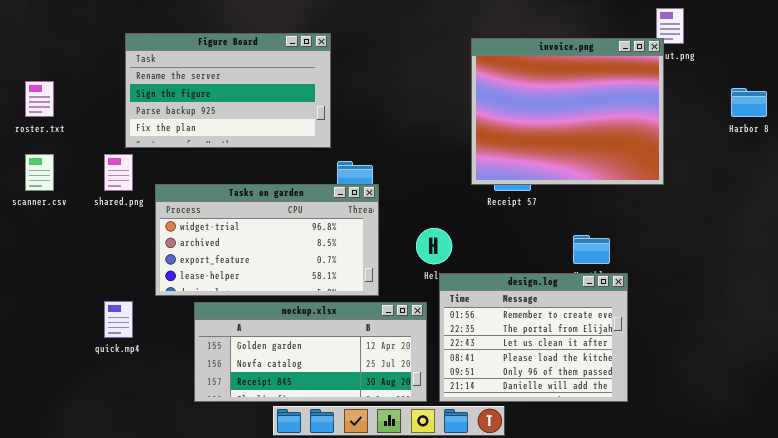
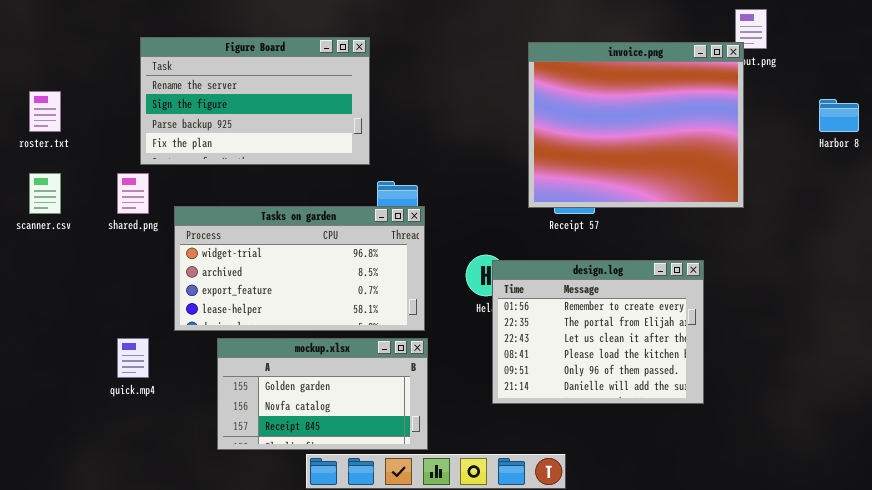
design.log: [439,273,628,402] -> [492,260,704,404], moved
mockup.xlsx: [194,302,427,402] -> [217,338,428,450], resized

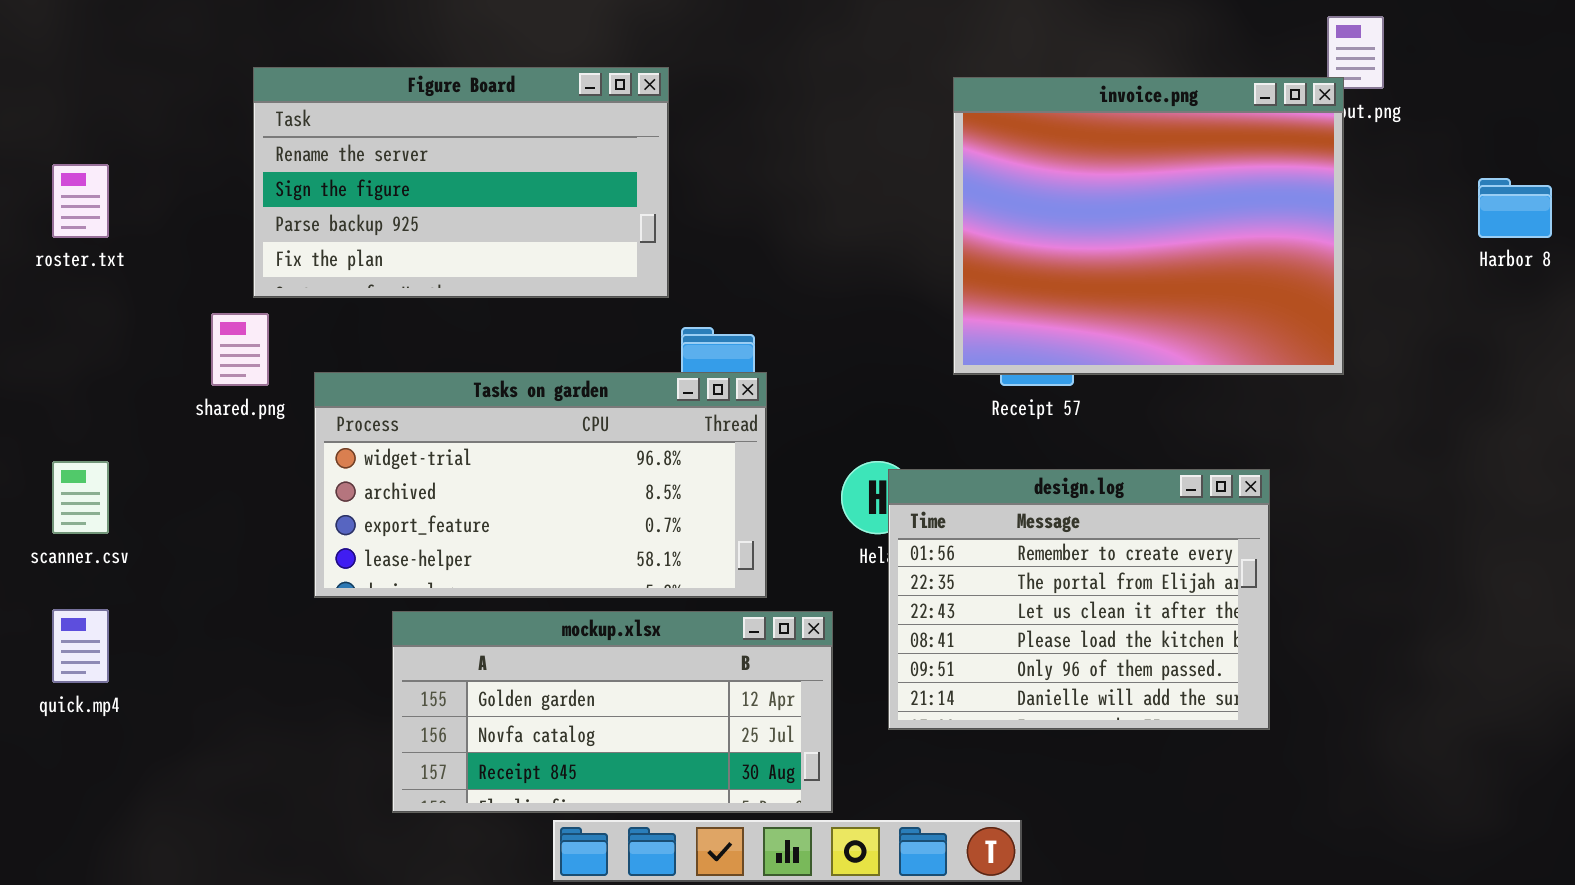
scanner.csv: [29,173,61,214] -> [52,461,109,534], moved
quick.mp4: [117,338,149,378] -> [52,609,109,683], moved
mockup.xlsx: [217,338,428,450] -> [392,611,833,813], resized

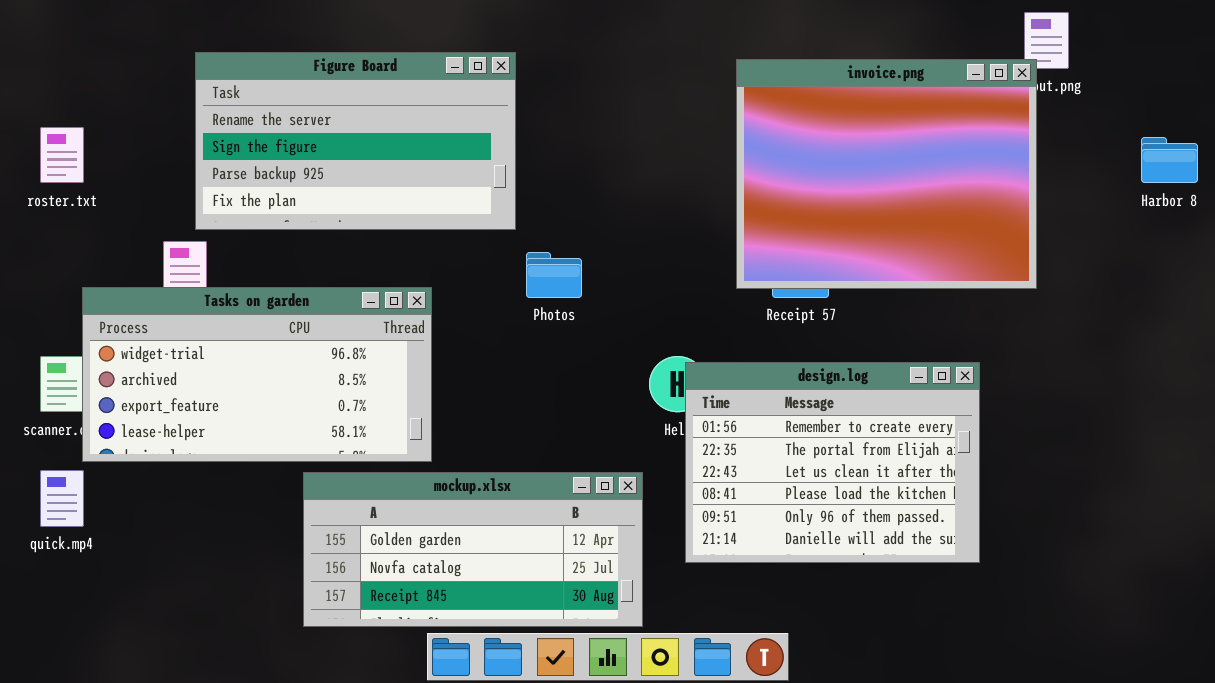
Tasks on garden: [314,372,767,598] -> [82,287,432,462], moved

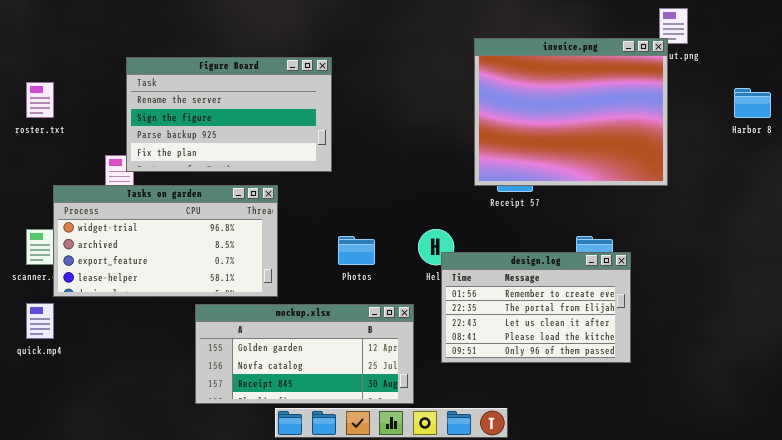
Figure Board: [195,52,516,230] -> [126,57,332,172], moved
Photos: [526,252,582,298] -> [338,236,375,265], moved
design.log: [685,362,980,563] -> [441,252,631,363], resized

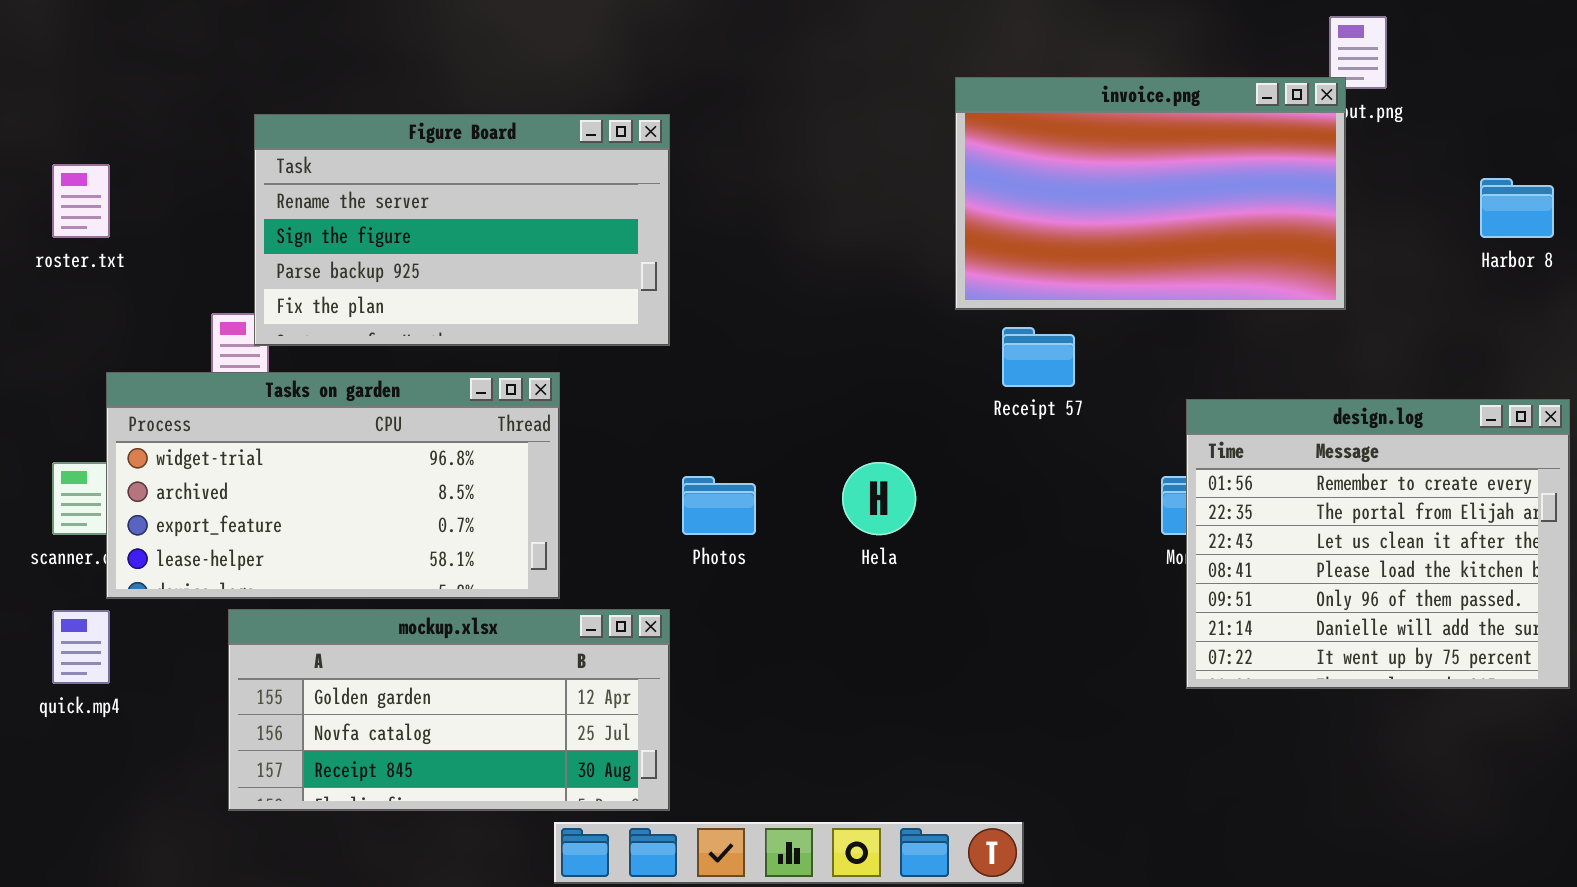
invoice.png: [474,38,668,186] -> [955,77,1346,310], resized
design.log: [441,252,631,363] -> [1186,399,1570,689], moved, resized
mockup.xlsx: [195,304,414,404] -> [228,609,670,811], moved

